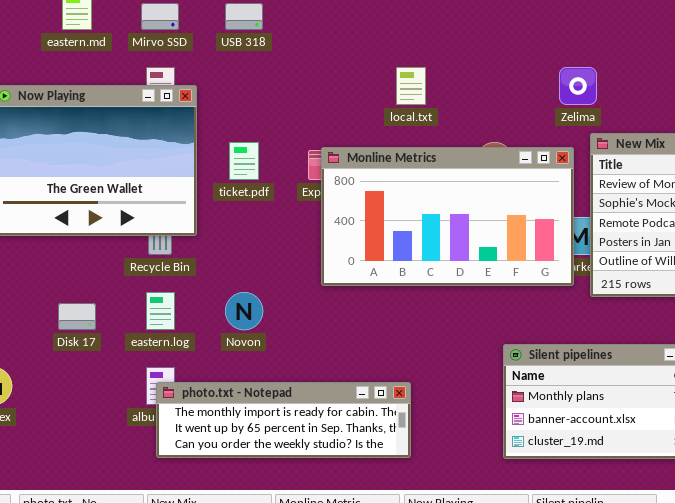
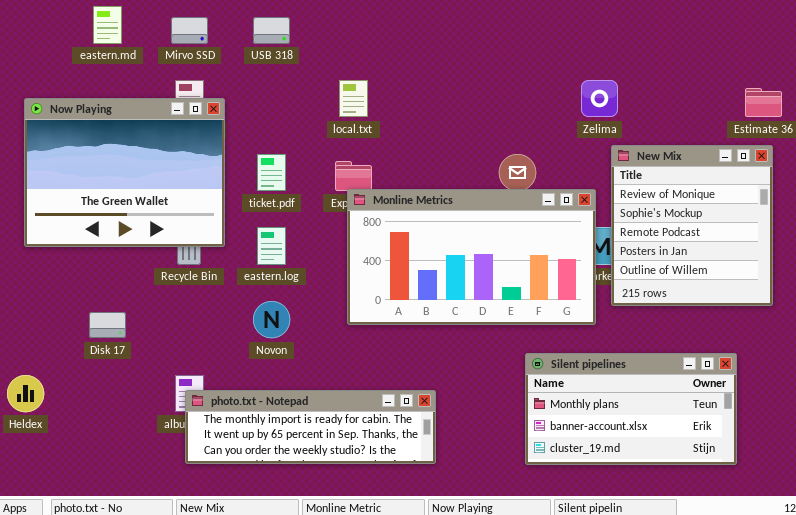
local.txt: [396,67,426,105] -> [339,80,368,117], moved
Monline Metrics: [321,147,574,286] -> [347,189,596,325], moved
eastern.log: [146,292,175,330] -> [257,227,286,265], moved

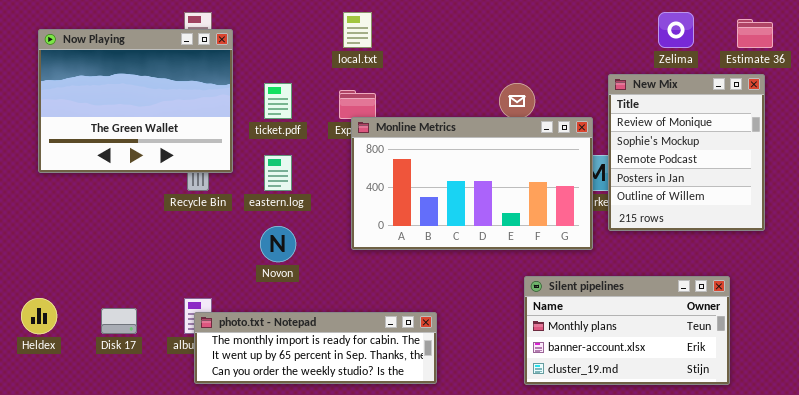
Zelima: [581,80,618,117] -> [658,12,694,48], moved
Disk 17: [89,312,126,338] -> [101,308,137,334], moved

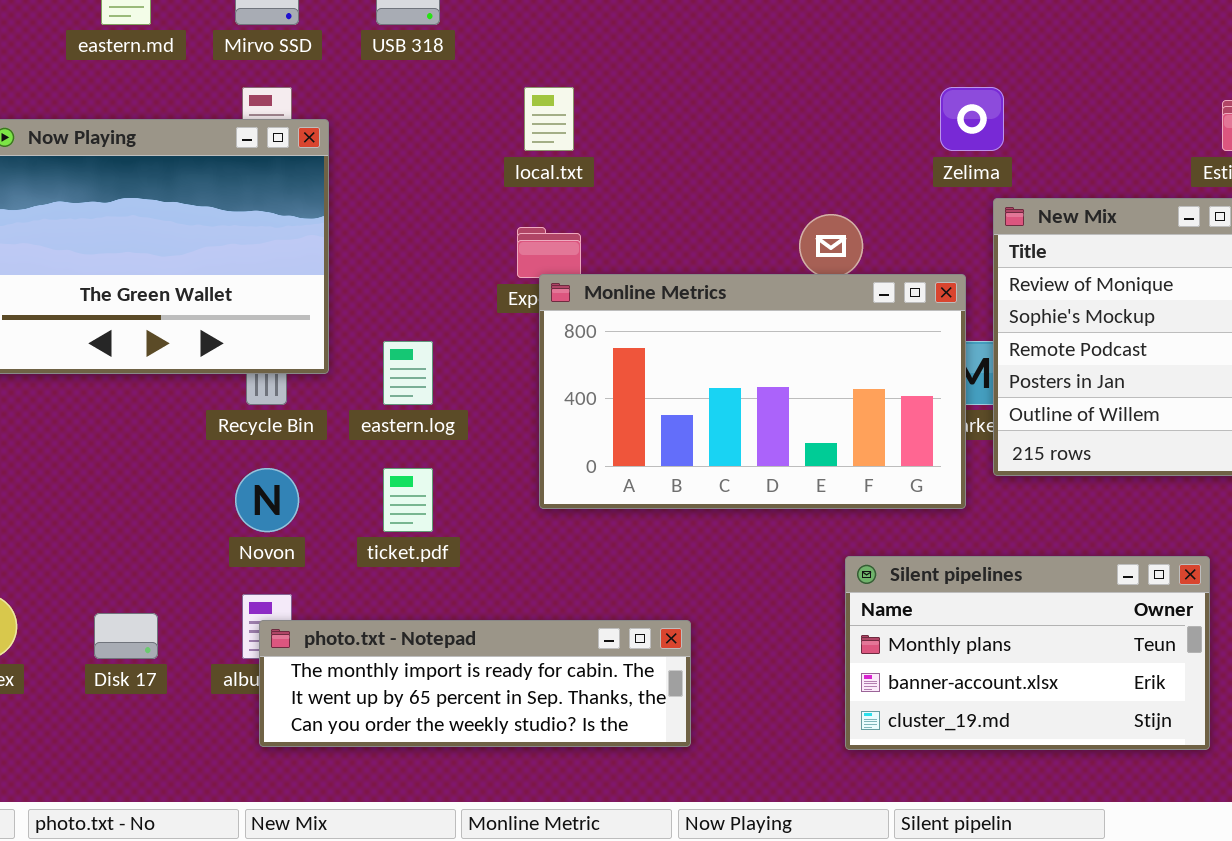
Zelima: [658,12,694,48] -> [940,87,1004,151], moved
ticket.pdf: [264,83,292,119] -> [383,468,433,532], moved
Novon: [260,226,296,262] -> [235,468,299,532], moved

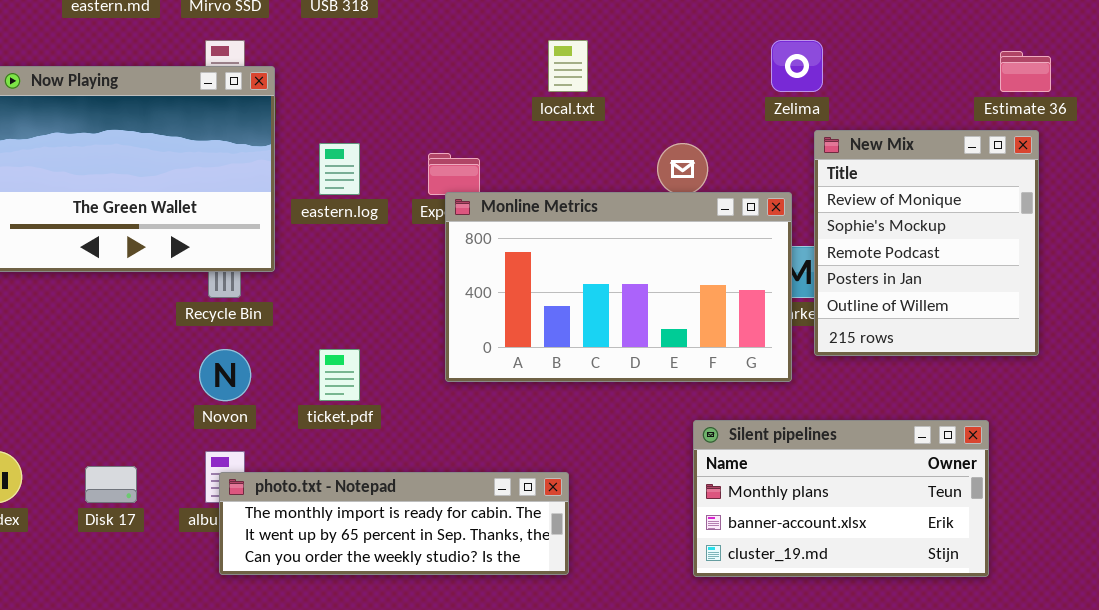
local.txt: [524,87,574,151] -> [548,40,588,92], moved
eastern.log: [383,341,433,405] -> [319,143,360,195], moved

